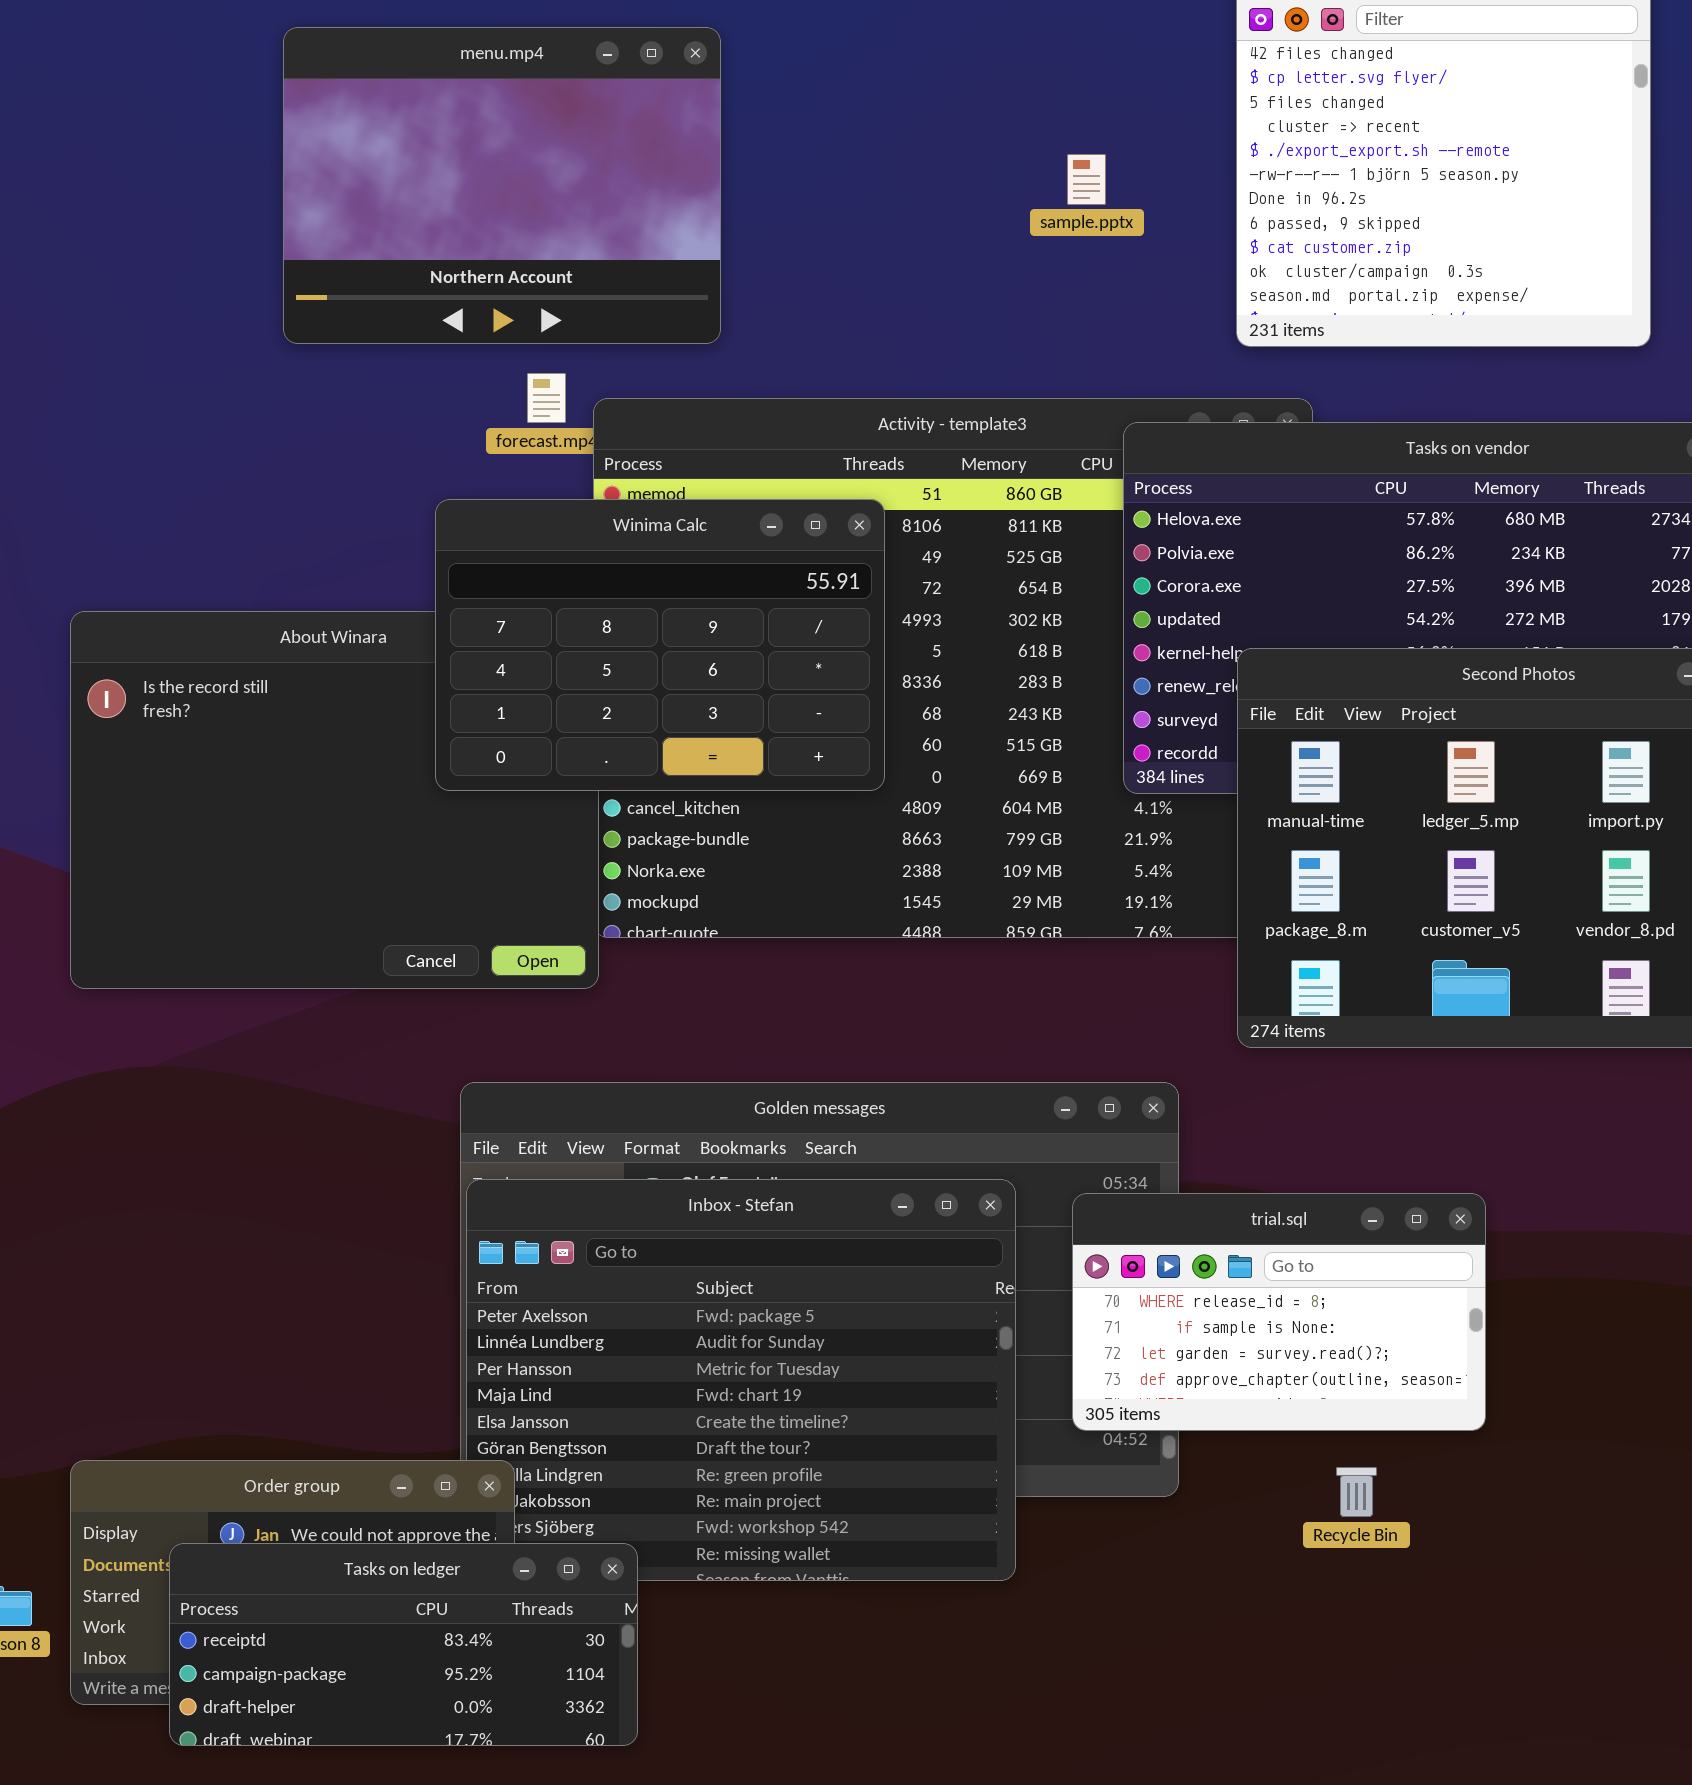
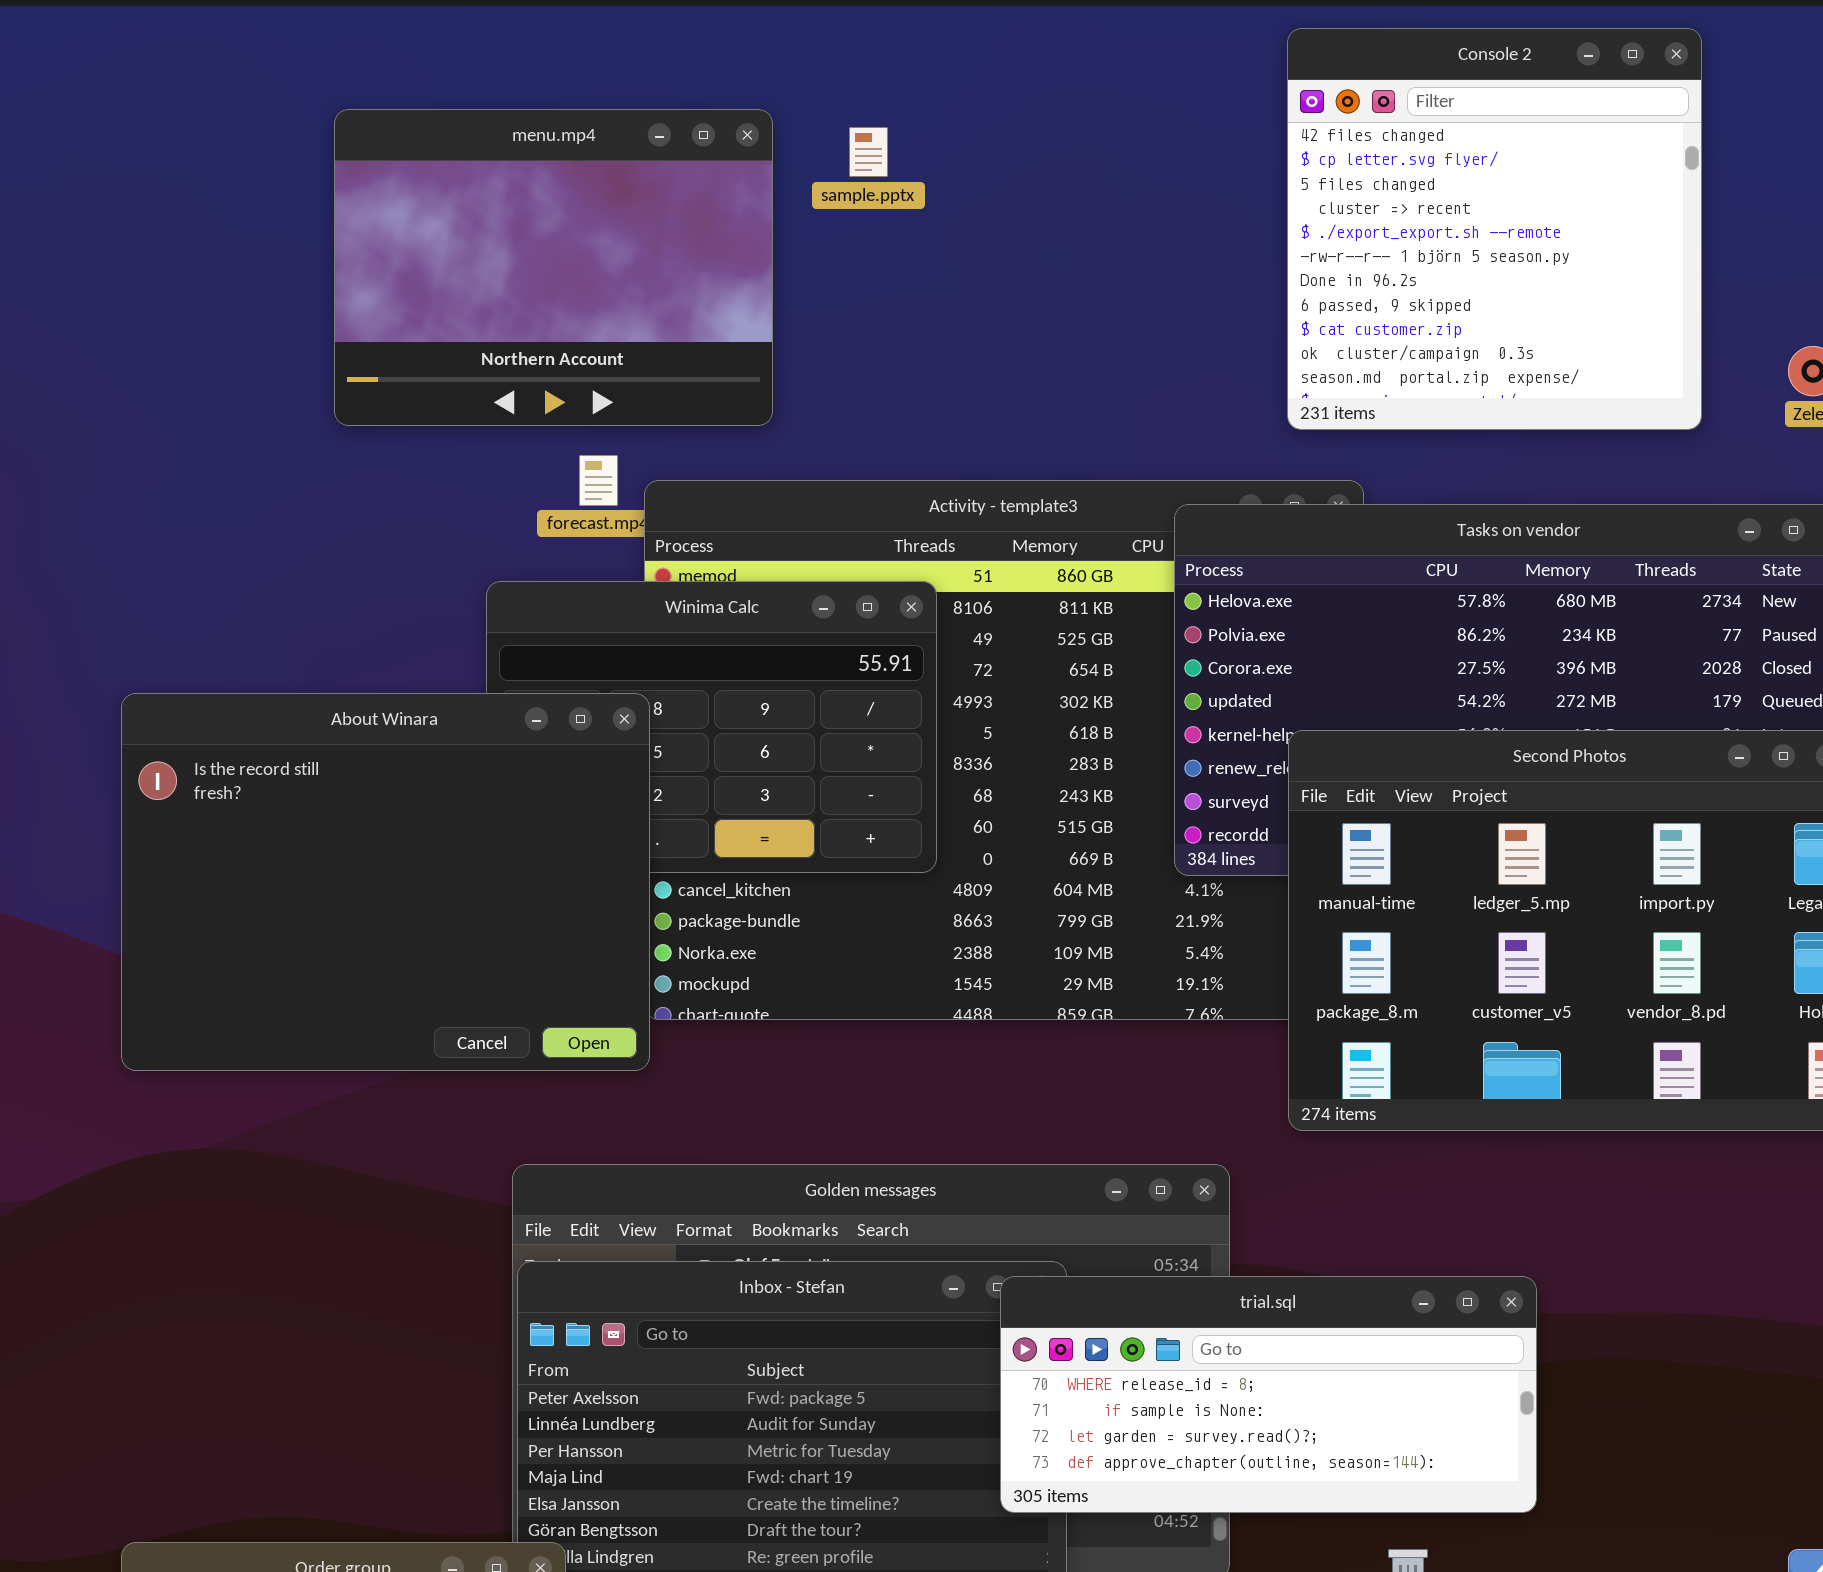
sample.pptx: [1067,154,1106,205] -> [849,127,888,177], moved
About Winara: [70,611,599,989] -> [121,693,650,1071], raised
trial.sql: [1072,1193,1486,1431] -> [1000,1276,1537,1513], resized

